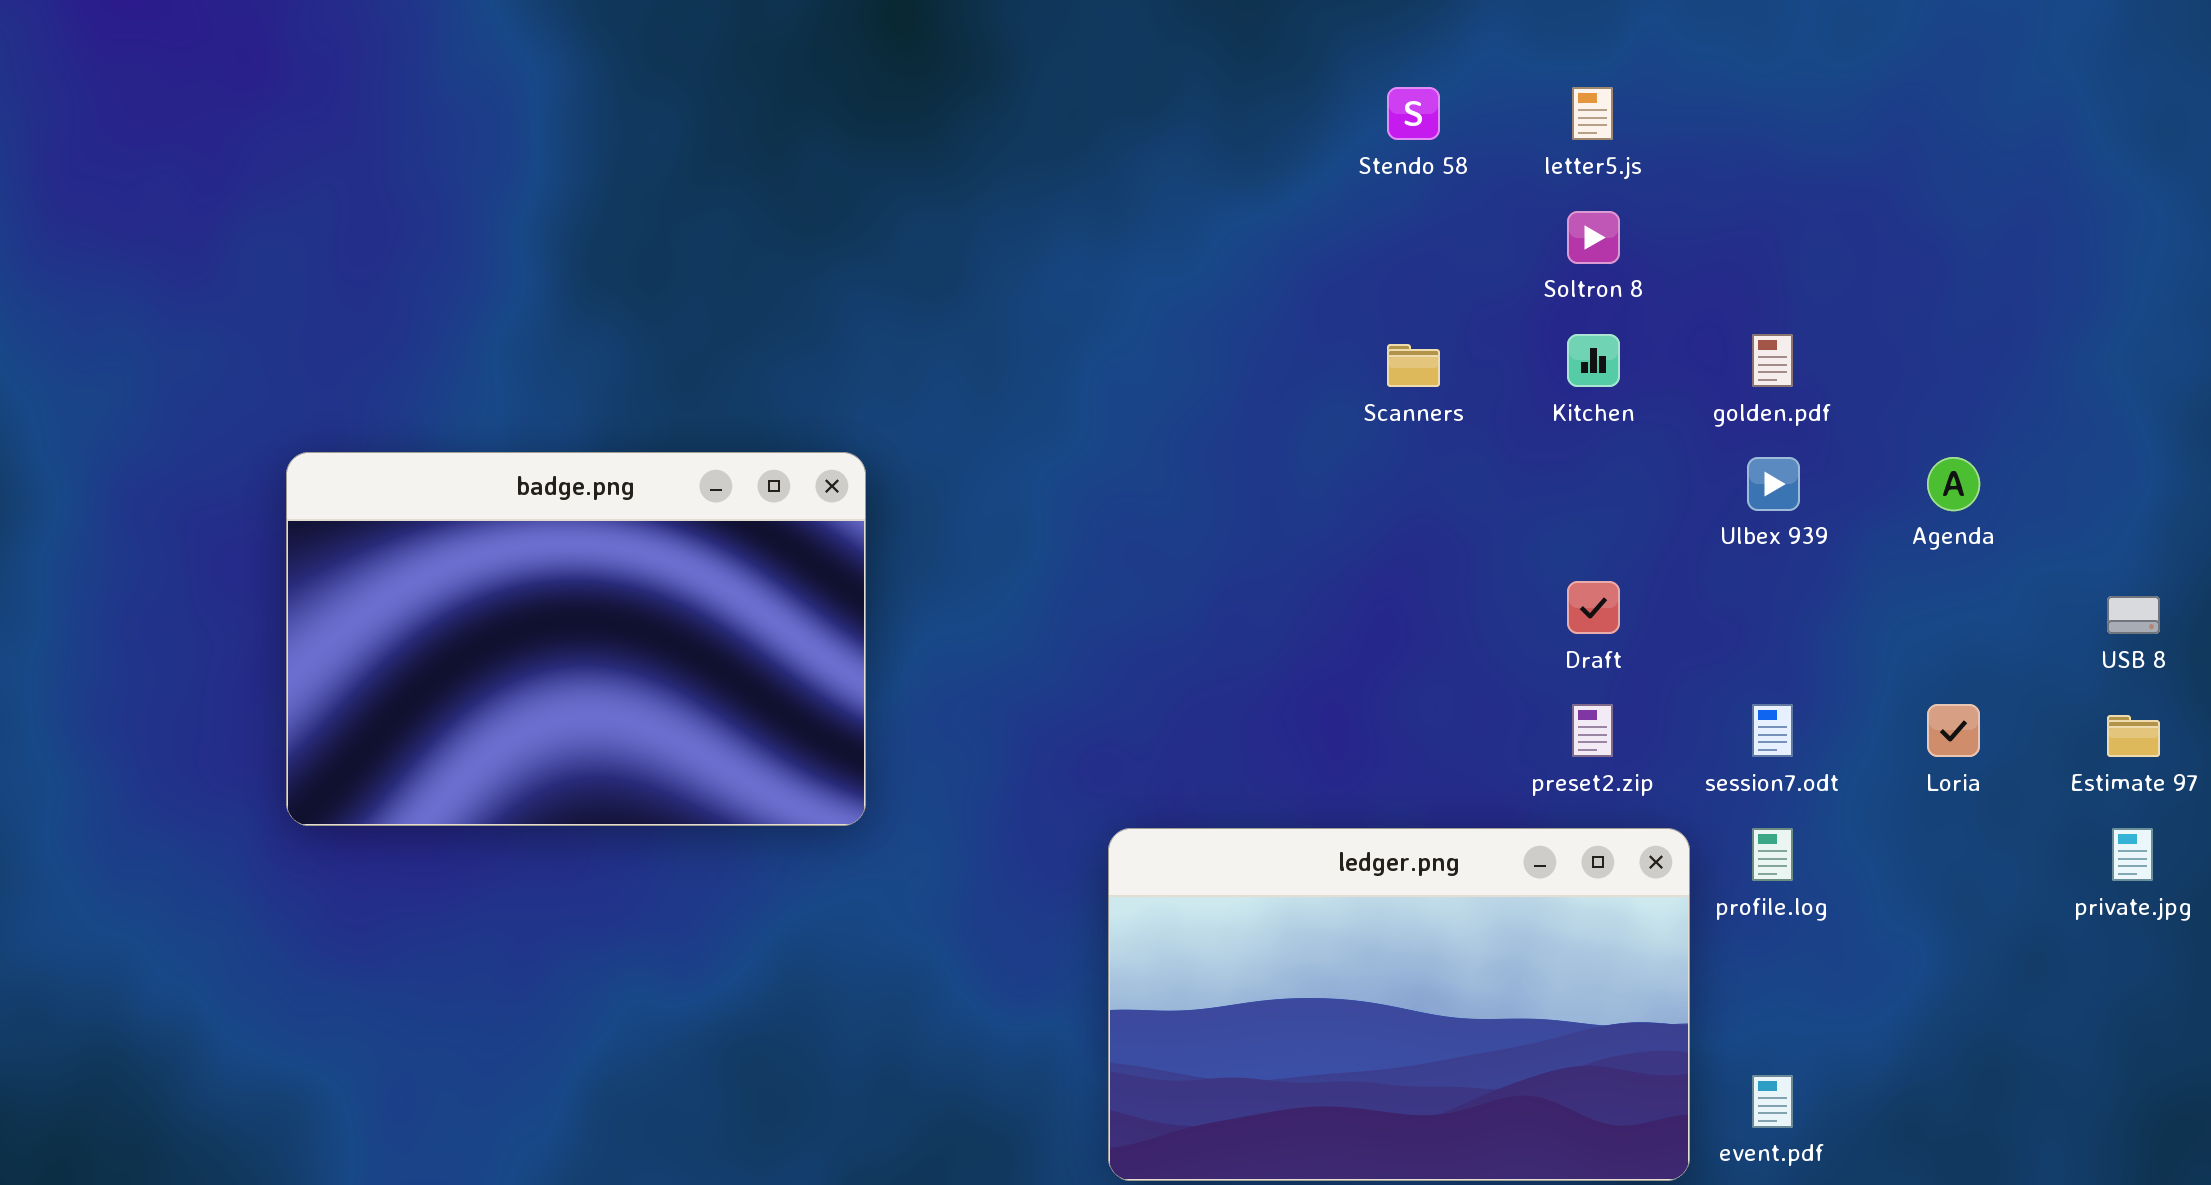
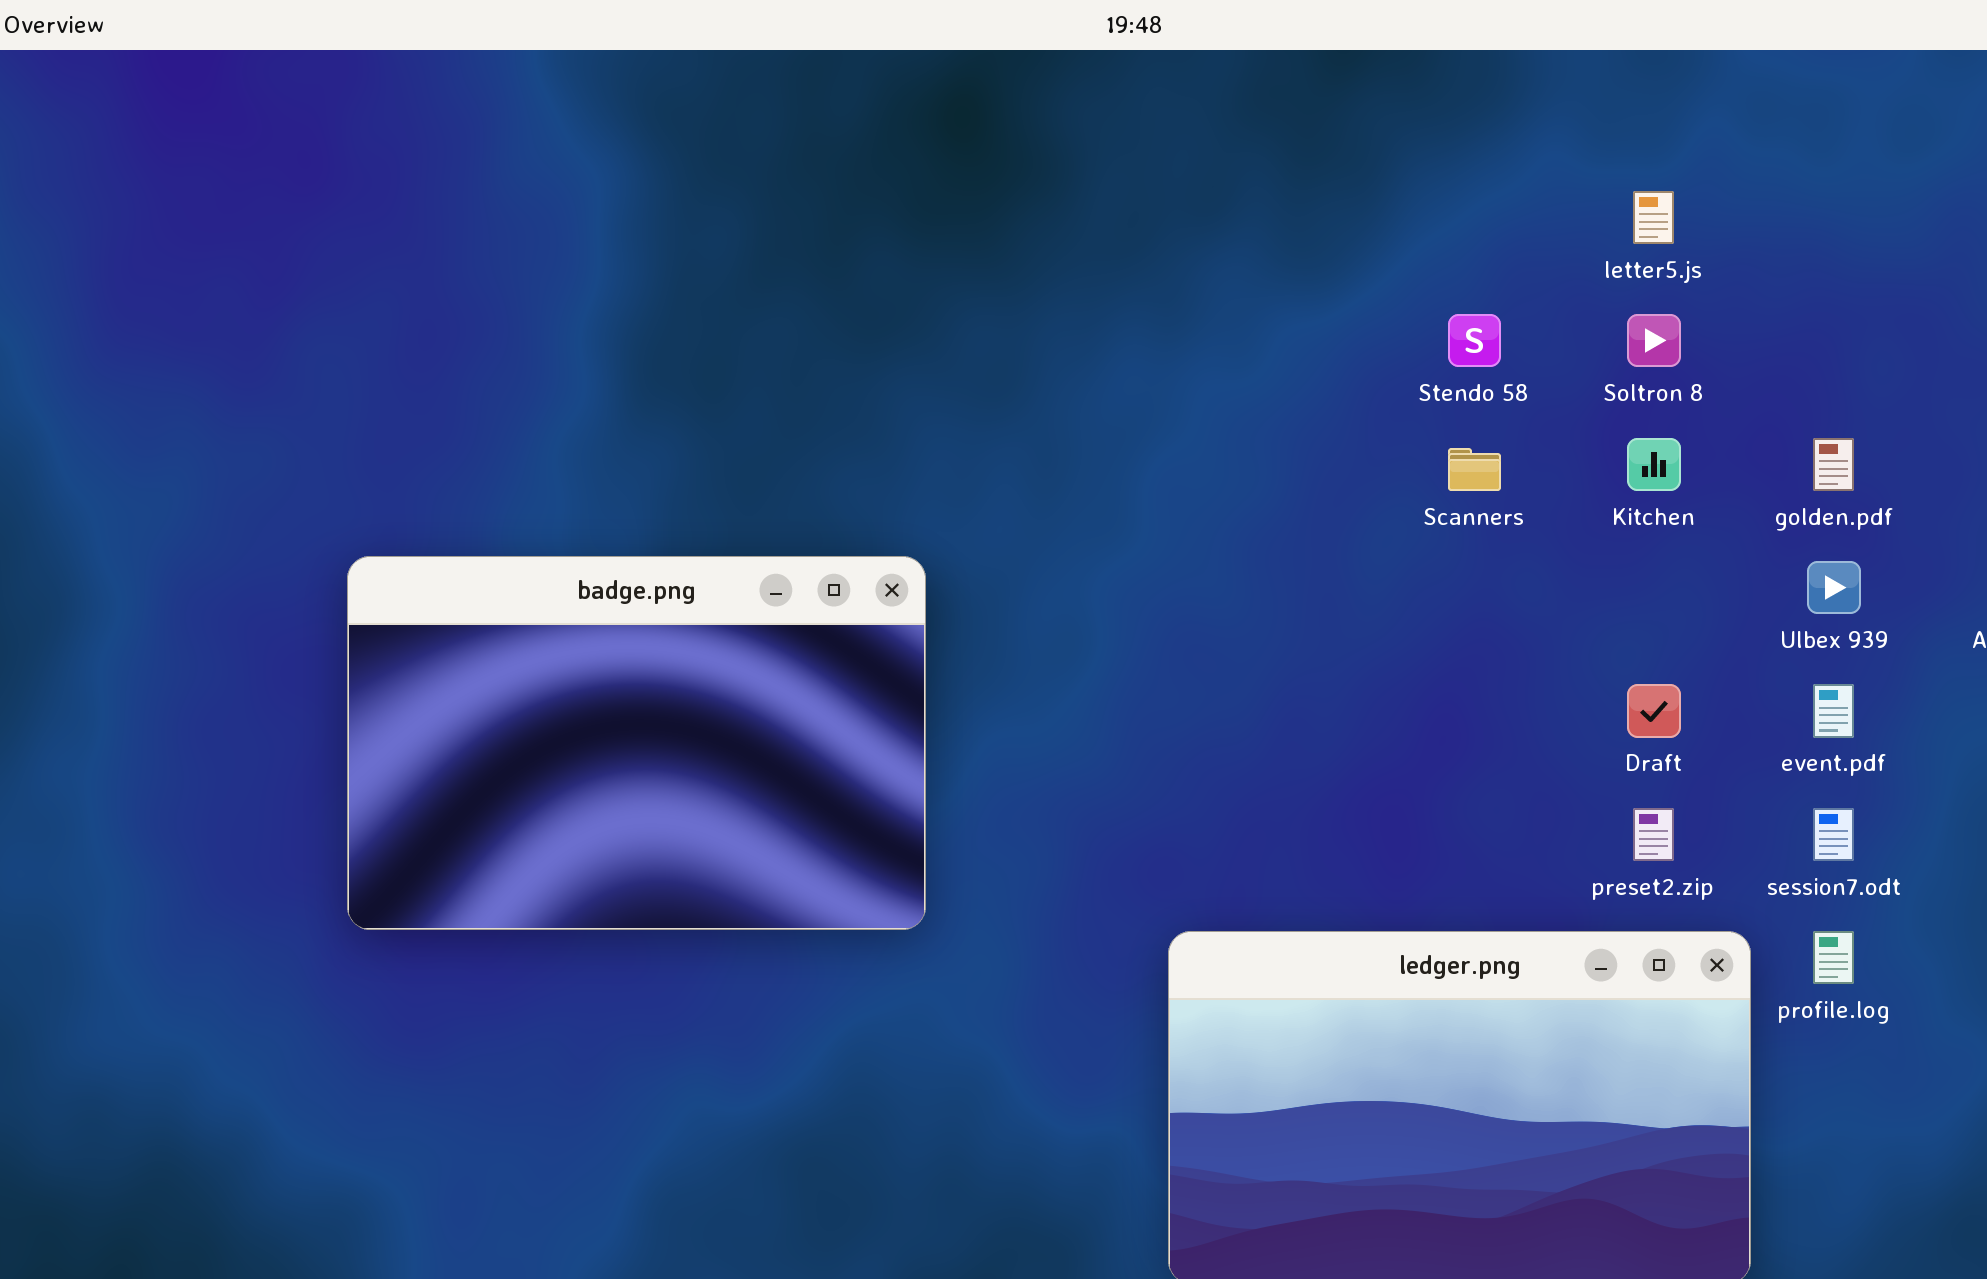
Stendo 58: [1387,87,1440,140] -> [1448,314,1501,367], moved
event.pdf: [1752,1075,1793,1128] -> [1813,684,1854,738], moved

